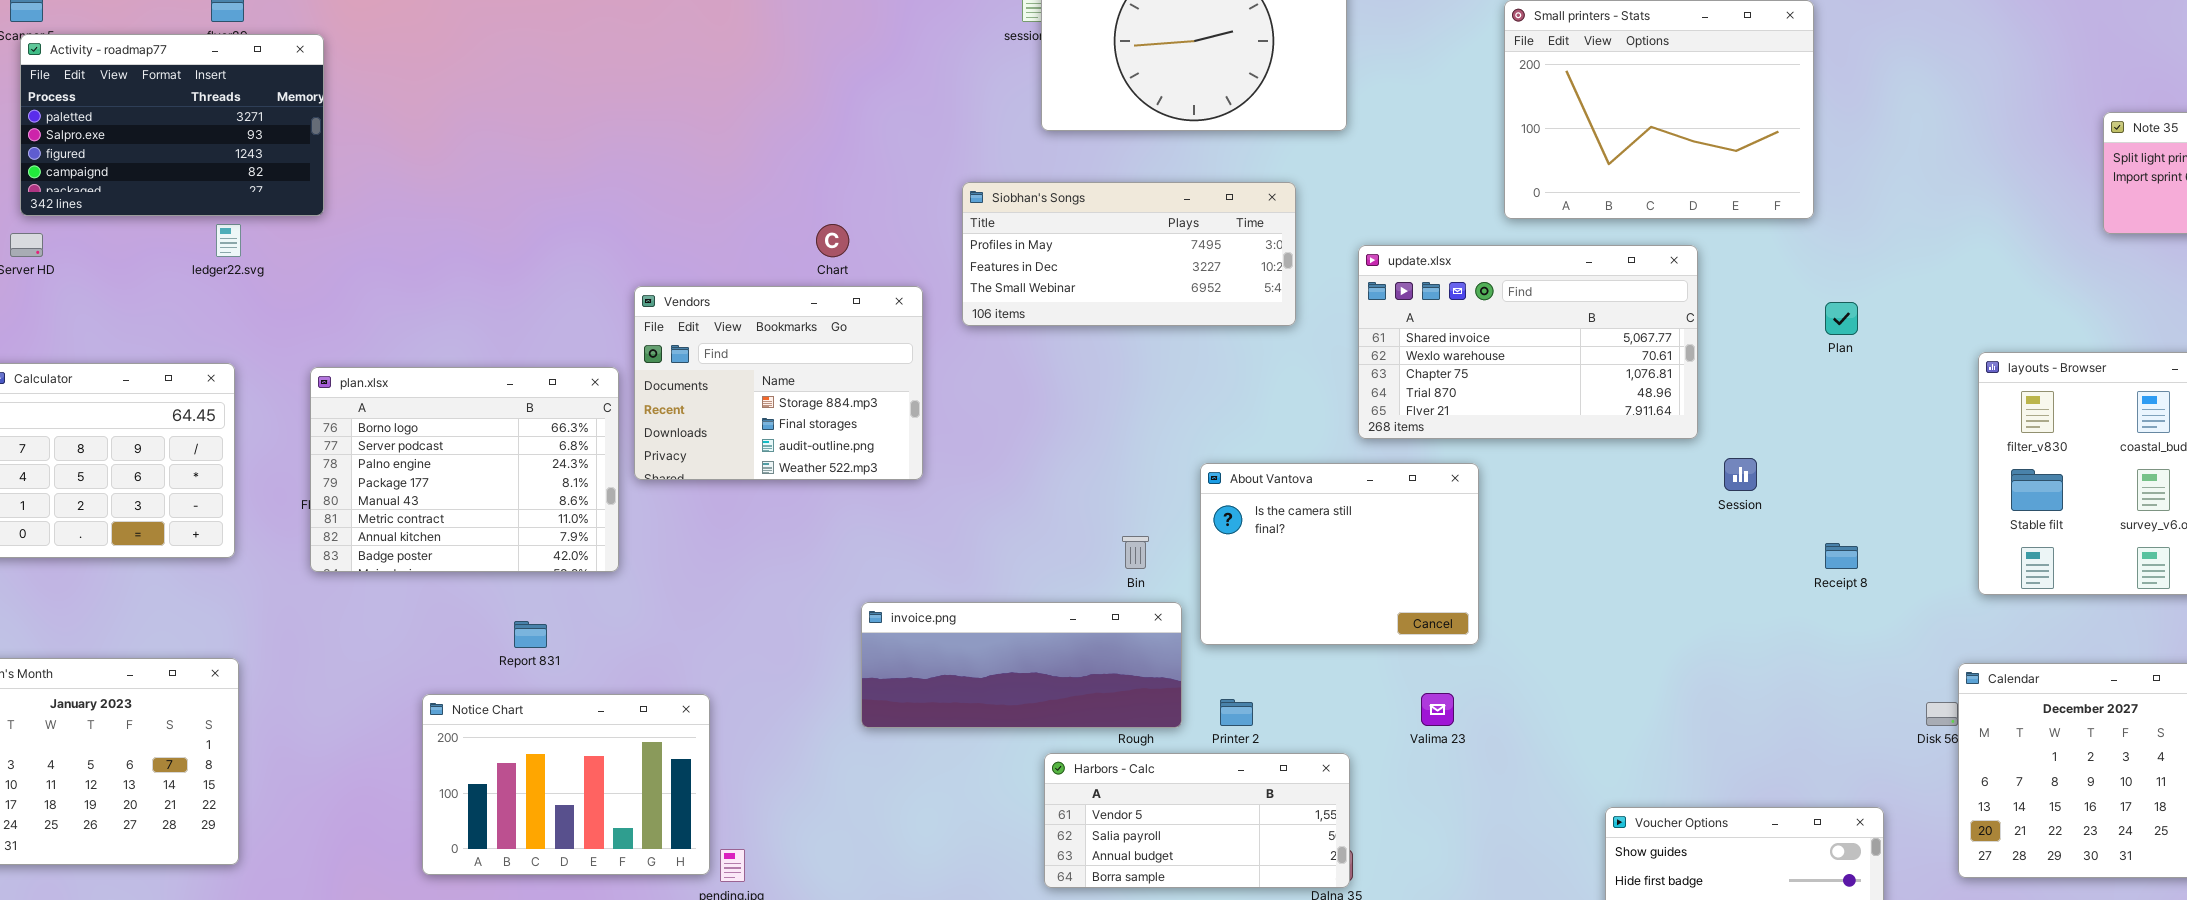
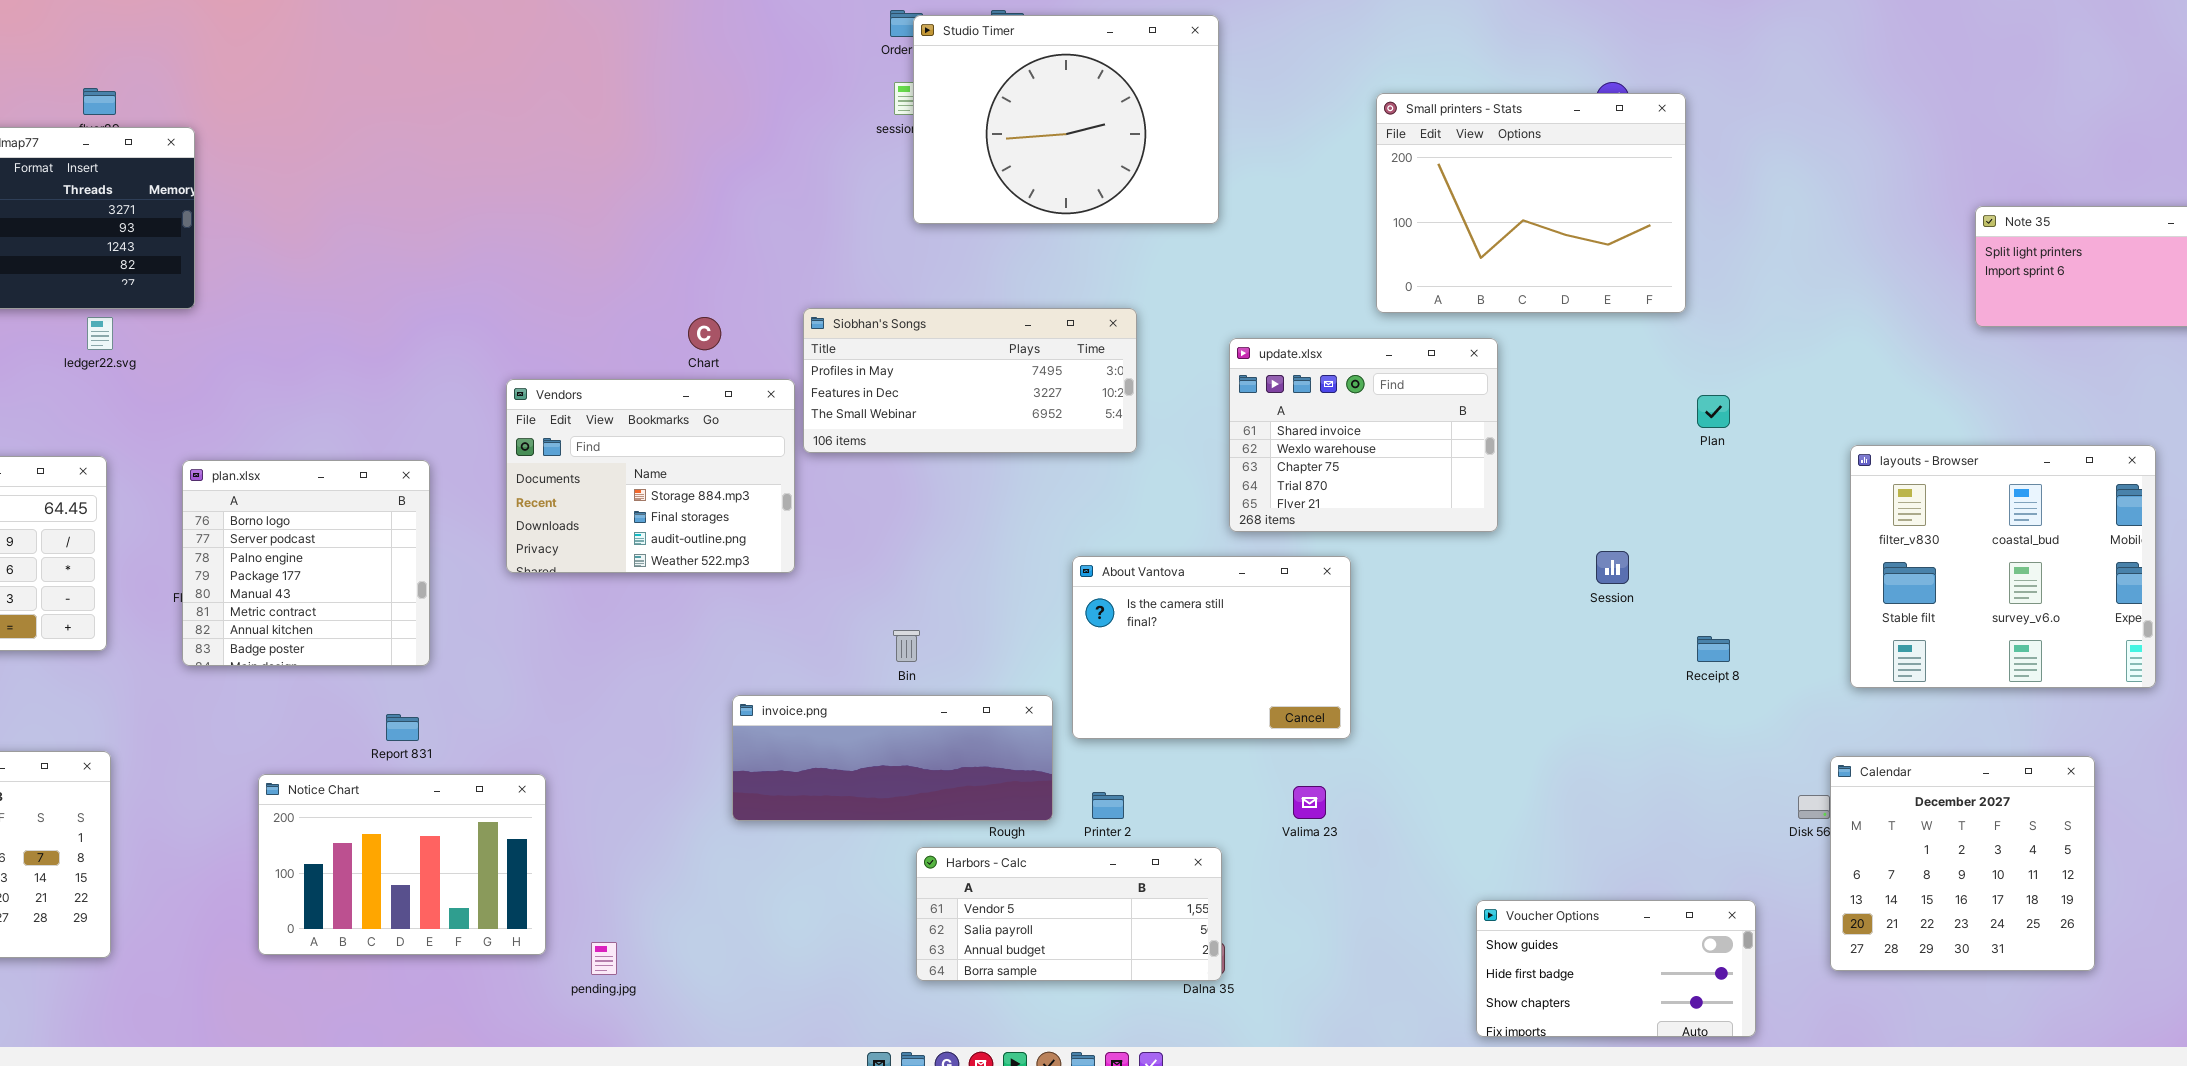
Siobhan's Songs: [962,182,1296,326] -> [803,308,1137,453], moved
update.xlsx: [1358,245,1698,439] -> [1229,338,1498,532], resized
plan.xlsx: [310,367,619,572] -> [182,460,430,666], resized
Bin: [1122,536,1149,569] -> [893,630,920,662], moved
Notice Chart: [422,694,710,875] -> [258,774,546,955], moved

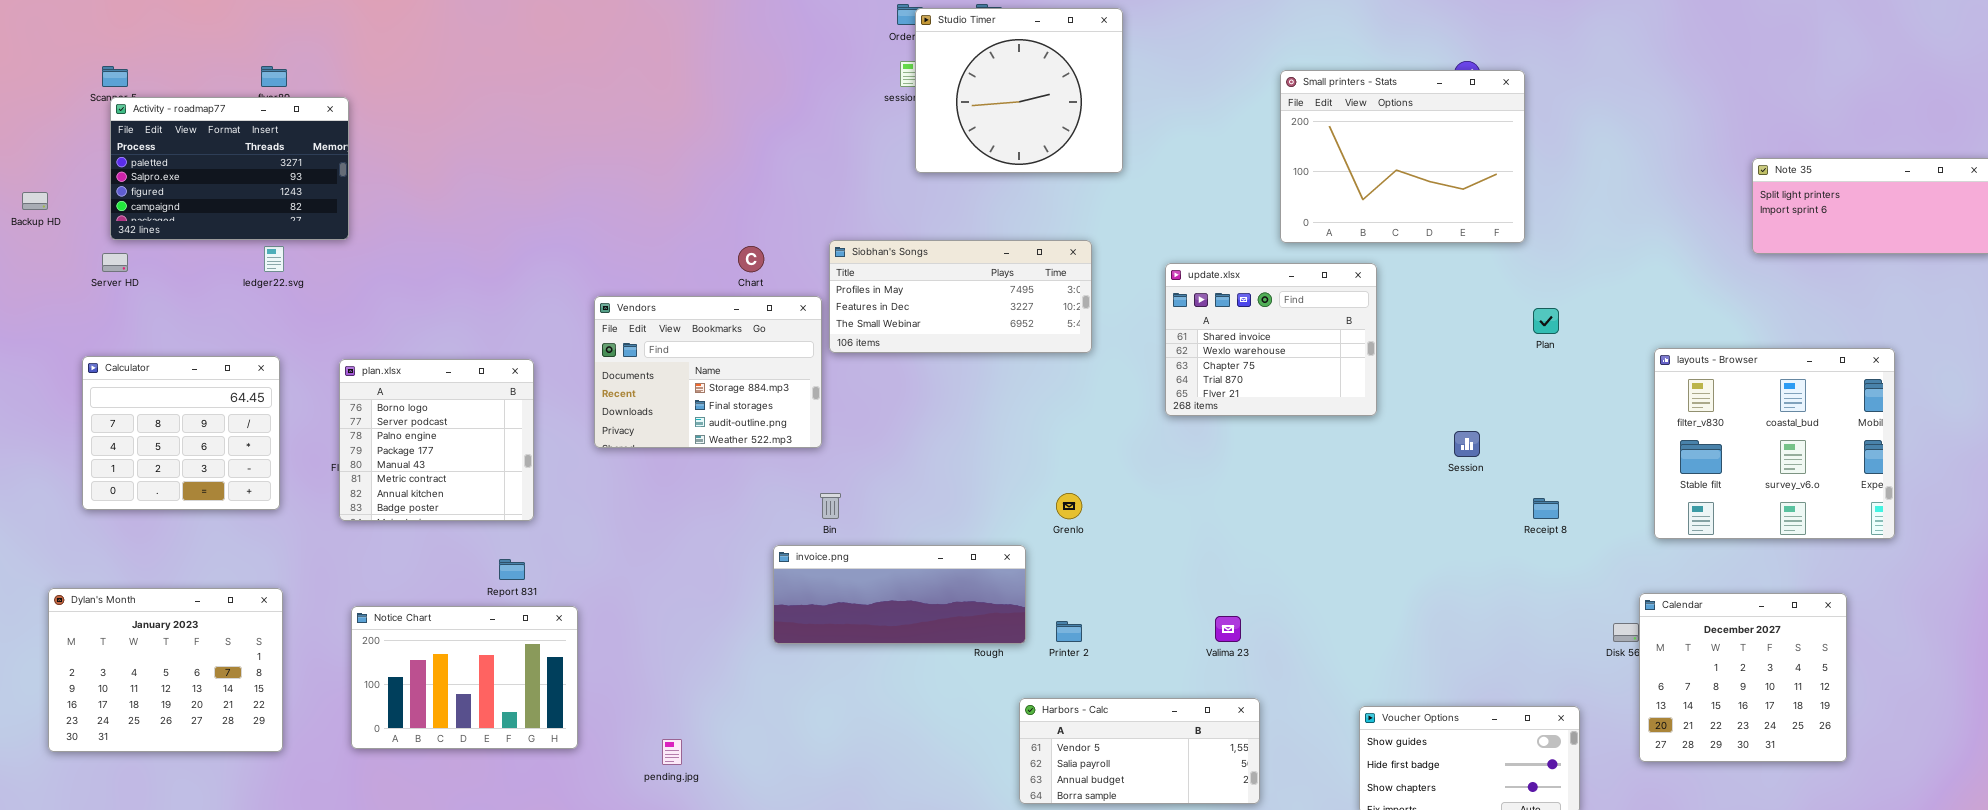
Studio Timer: [913,15,1219,224] -> [915,8,1123,173], resized
About Vantova: [1072,556,1351,739] -> none, closed
Bin: [893,630,920,662] -> [820,493,841,519], moved
Notice Chart: [258,774,546,955] -> [351,606,578,749], moved
Harbors - Calc: [916,847,1222,981] -> [1019,698,1260,804], moved

